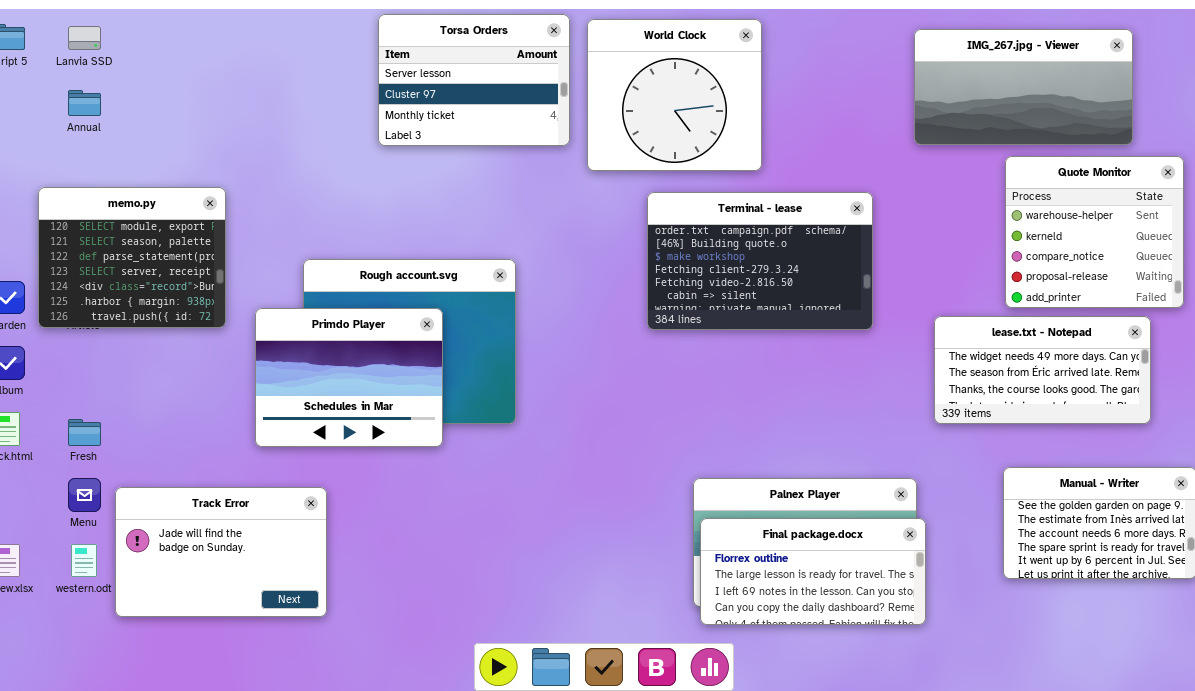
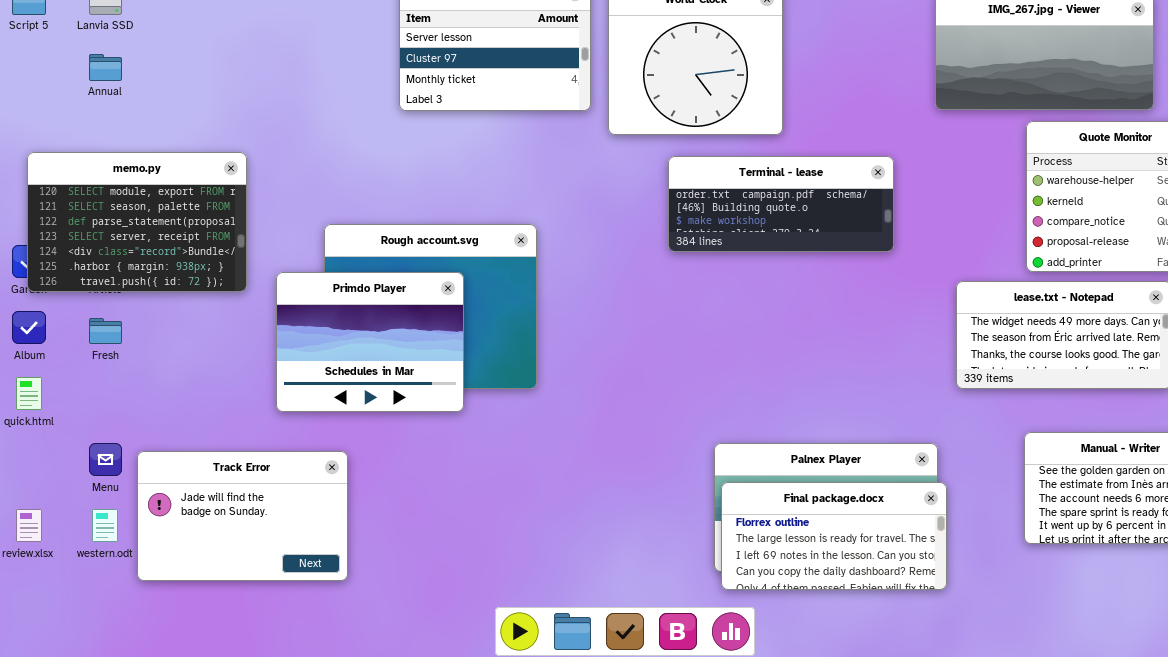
memo.py: [38,187,226,328] -> [27,152,247,292], resized
Terminal - lease: [647,192,873,330] -> [668,156,894,252], resized
Fresh: [68,419,101,446] -> [89,318,122,344], moved

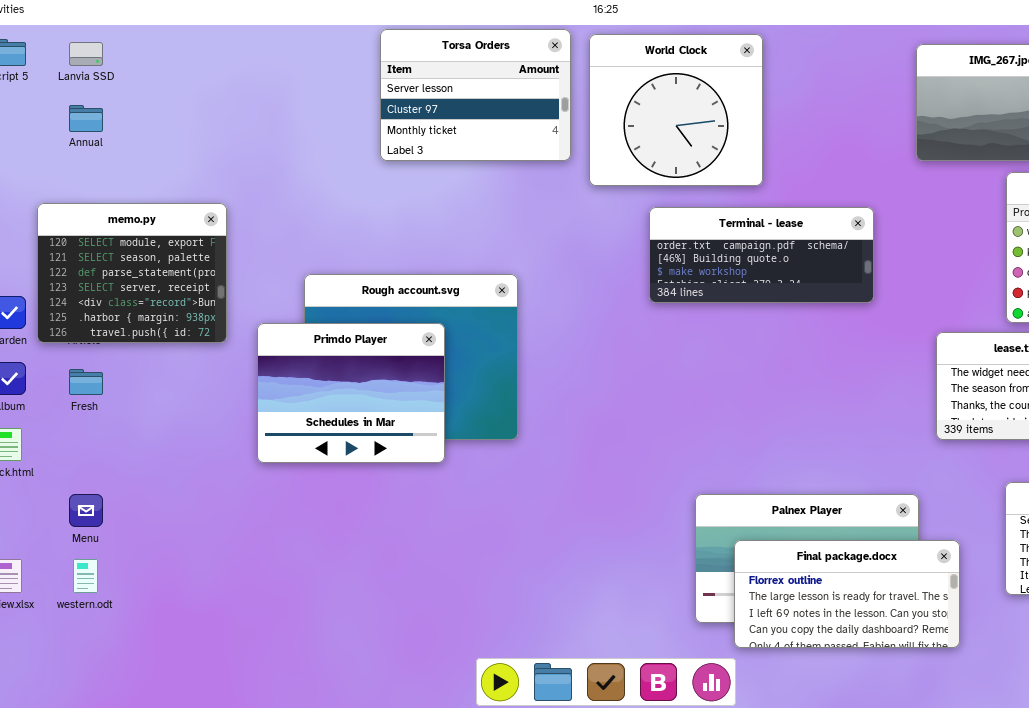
memo.py: [27,152,247,292] -> [37,203,227,343], resized
Track Error: [137,451,348,581] -> none, closed
Final package.docx: [721,482,947,590] -> [734,540,960,648], moved

